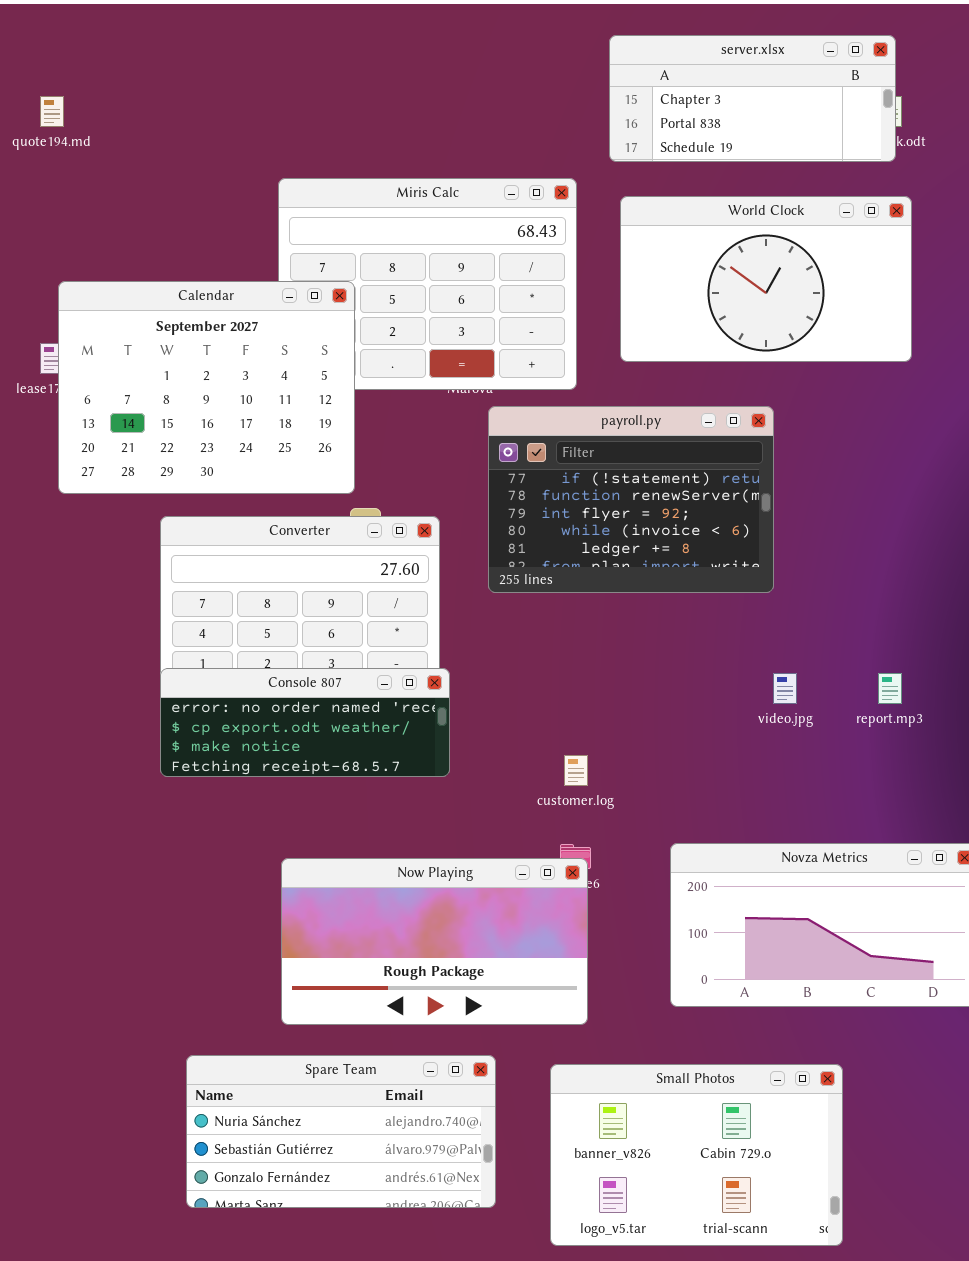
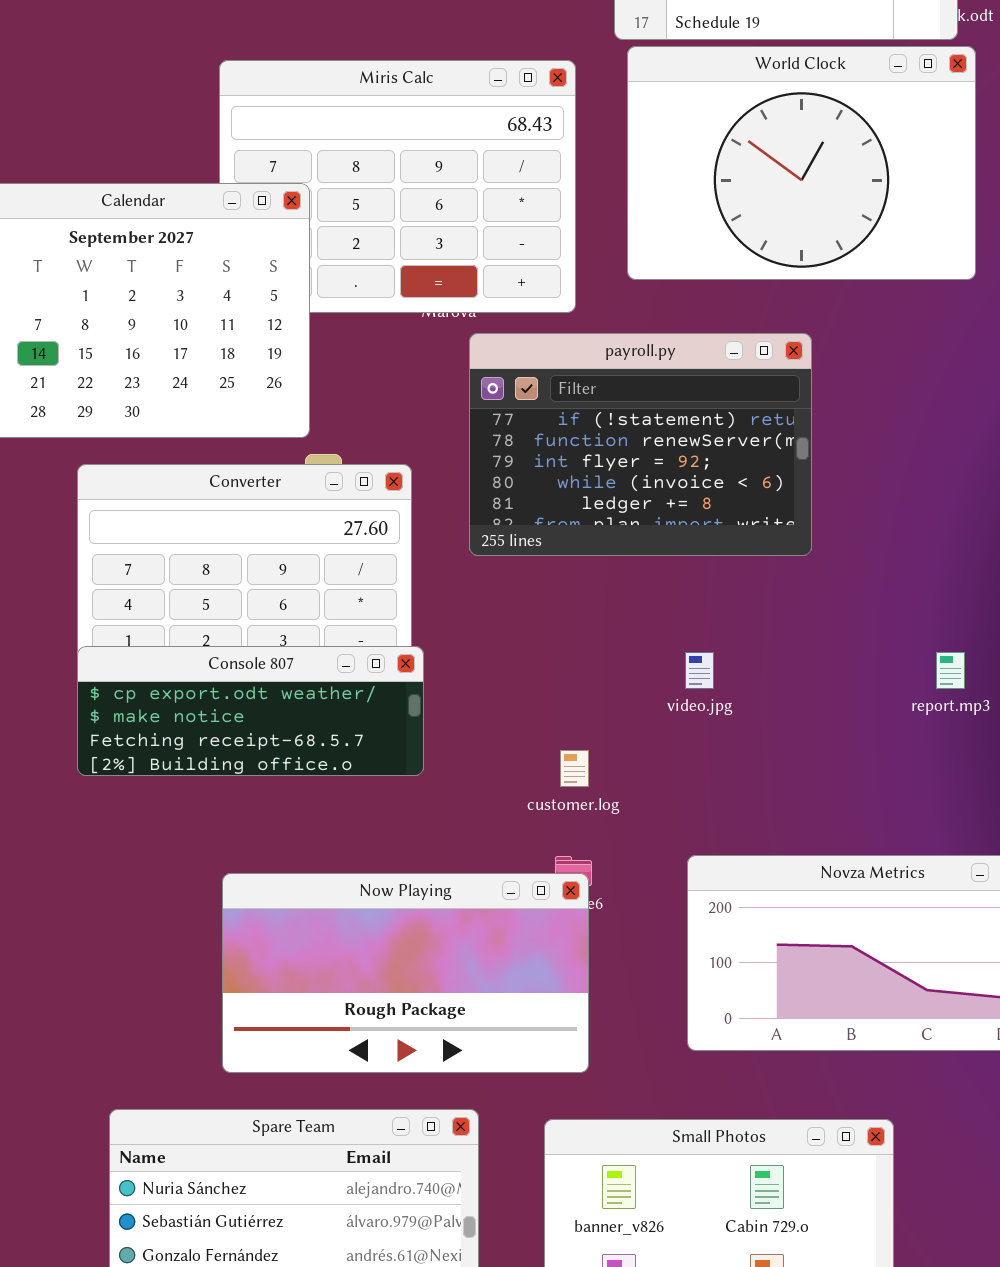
World Clock: [620,196,912,362] -> [627,46,976,280], resized
Console 807: [160,668,450,777] -> [77,646,424,776], scrolled down 1 row
video.jpg: [773,673,797,704] -> [685,652,714,689], moved

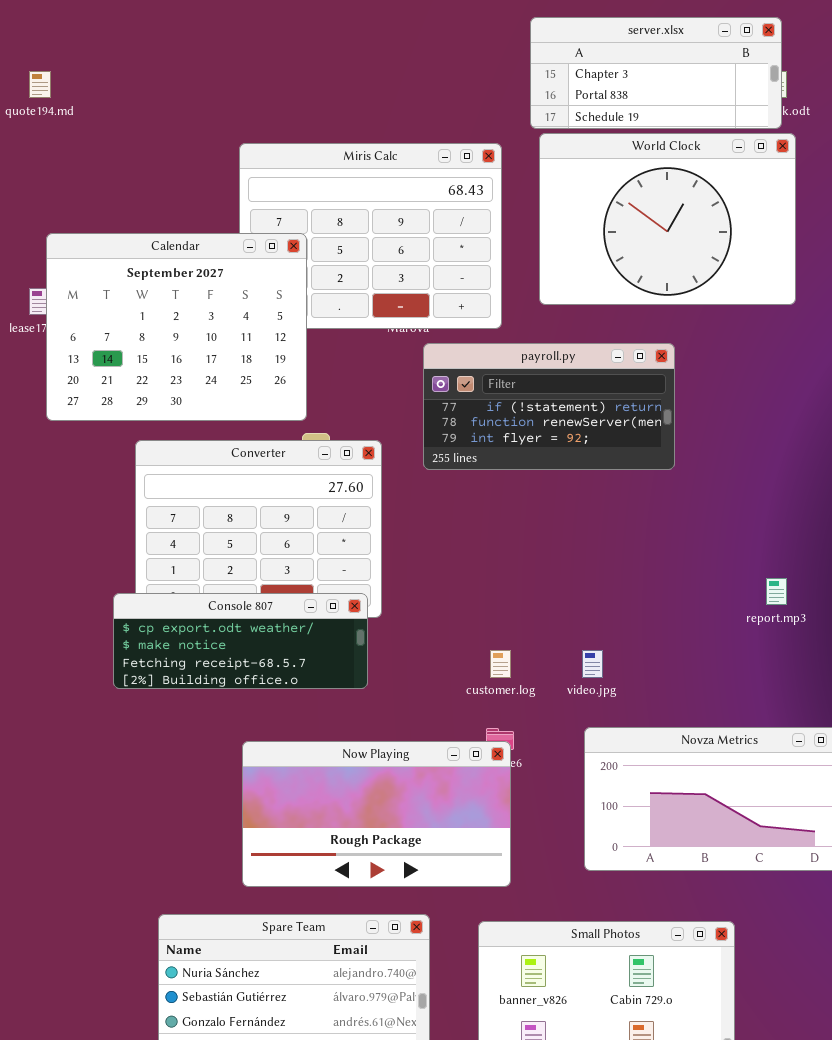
payroll.py: [469,333,812,556] -> [423,343,675,470], resized
Console 807: [77,646,424,776] -> [113,593,368,689], moved
video.jpg: [685,652,714,689] -> [582,650,603,678], moved

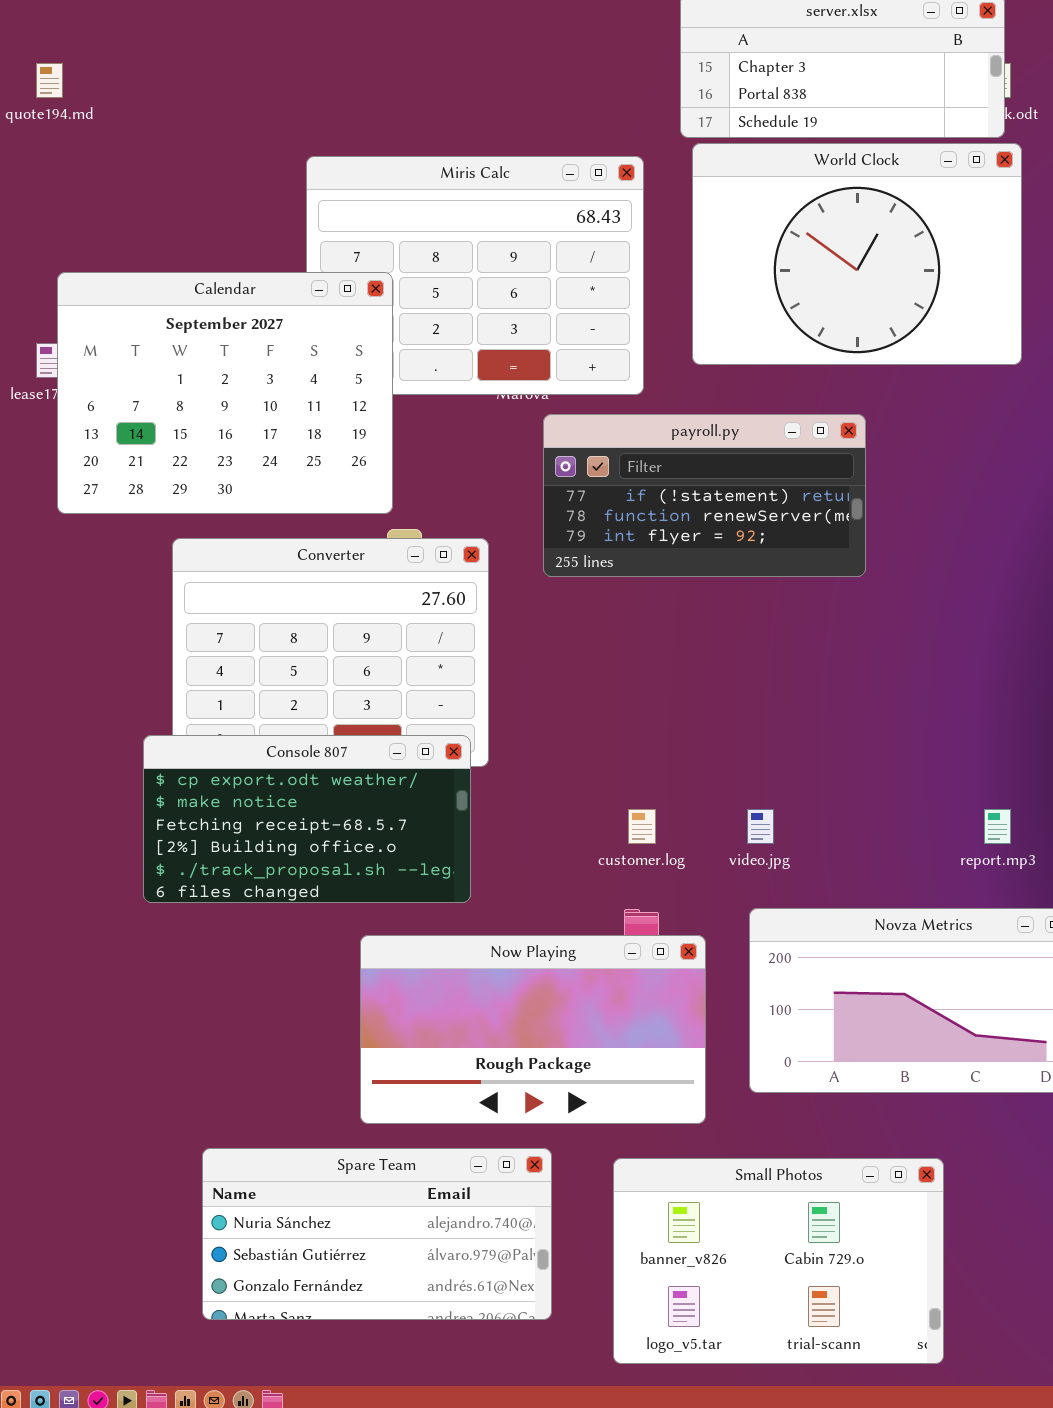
report.mp3: [766,578,787,605] -> [984,809,1011,844], moved
Console 807: [113,593,368,689] -> [143,735,471,903], resized
Now Playing: [242,741,511,887] -> [360,935,706,1124], moved

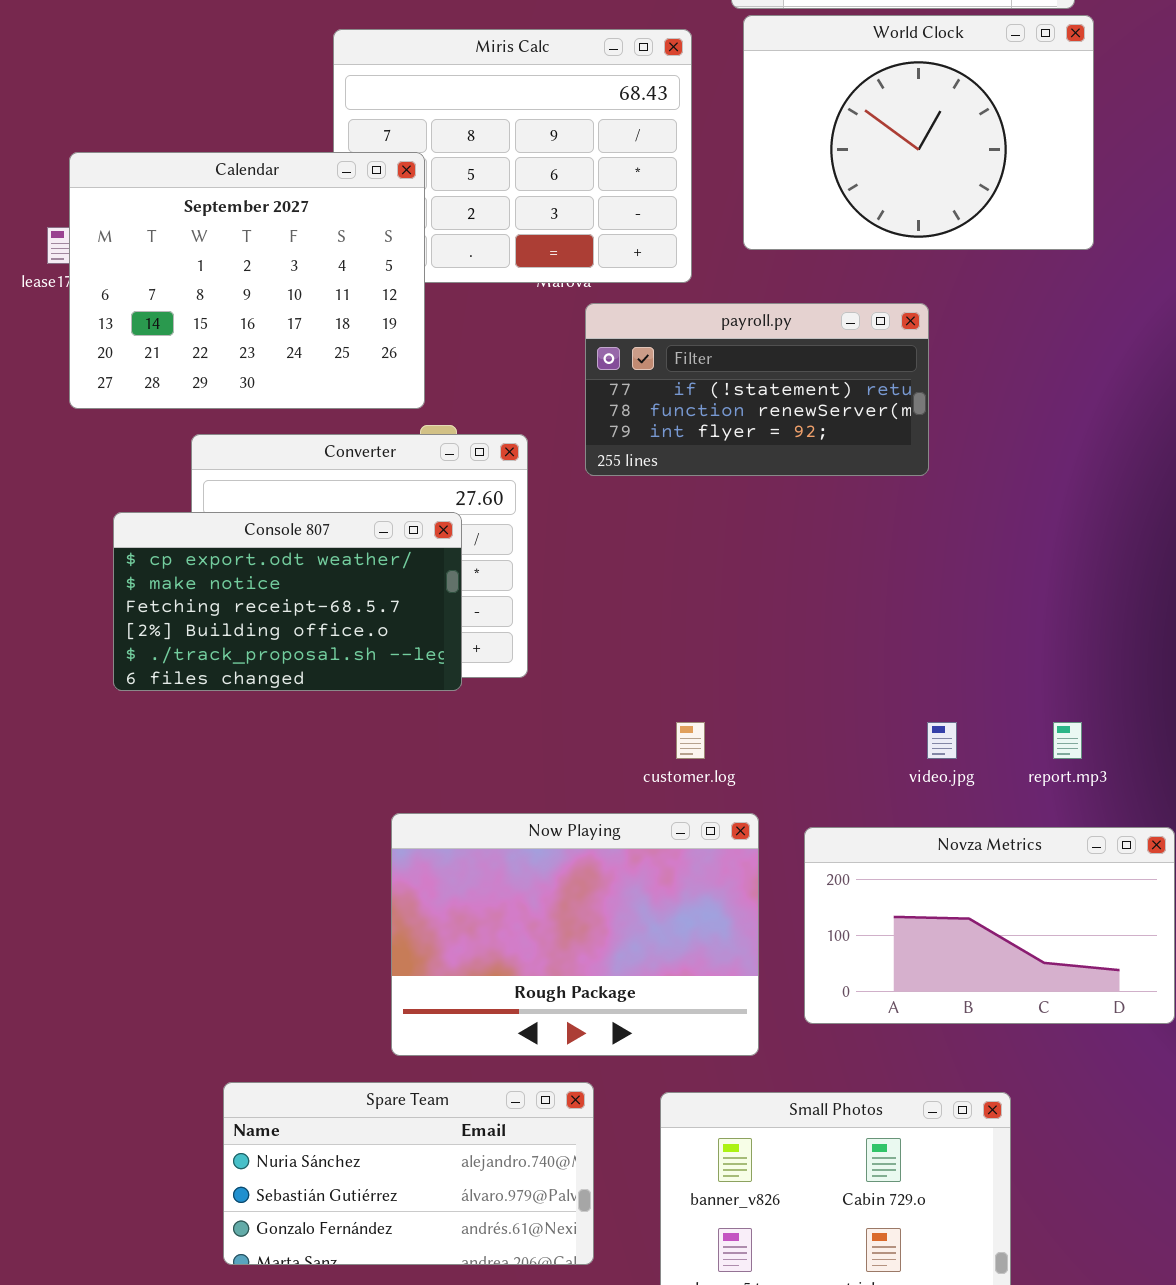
Console 807: [143,735,471,903] -> [113,512,462,691], moved
video.jpg: [747,809,774,844] -> [927,722,957,759], moved
Now Playing: [360,935,706,1124] -> [391,813,759,1056], resized

